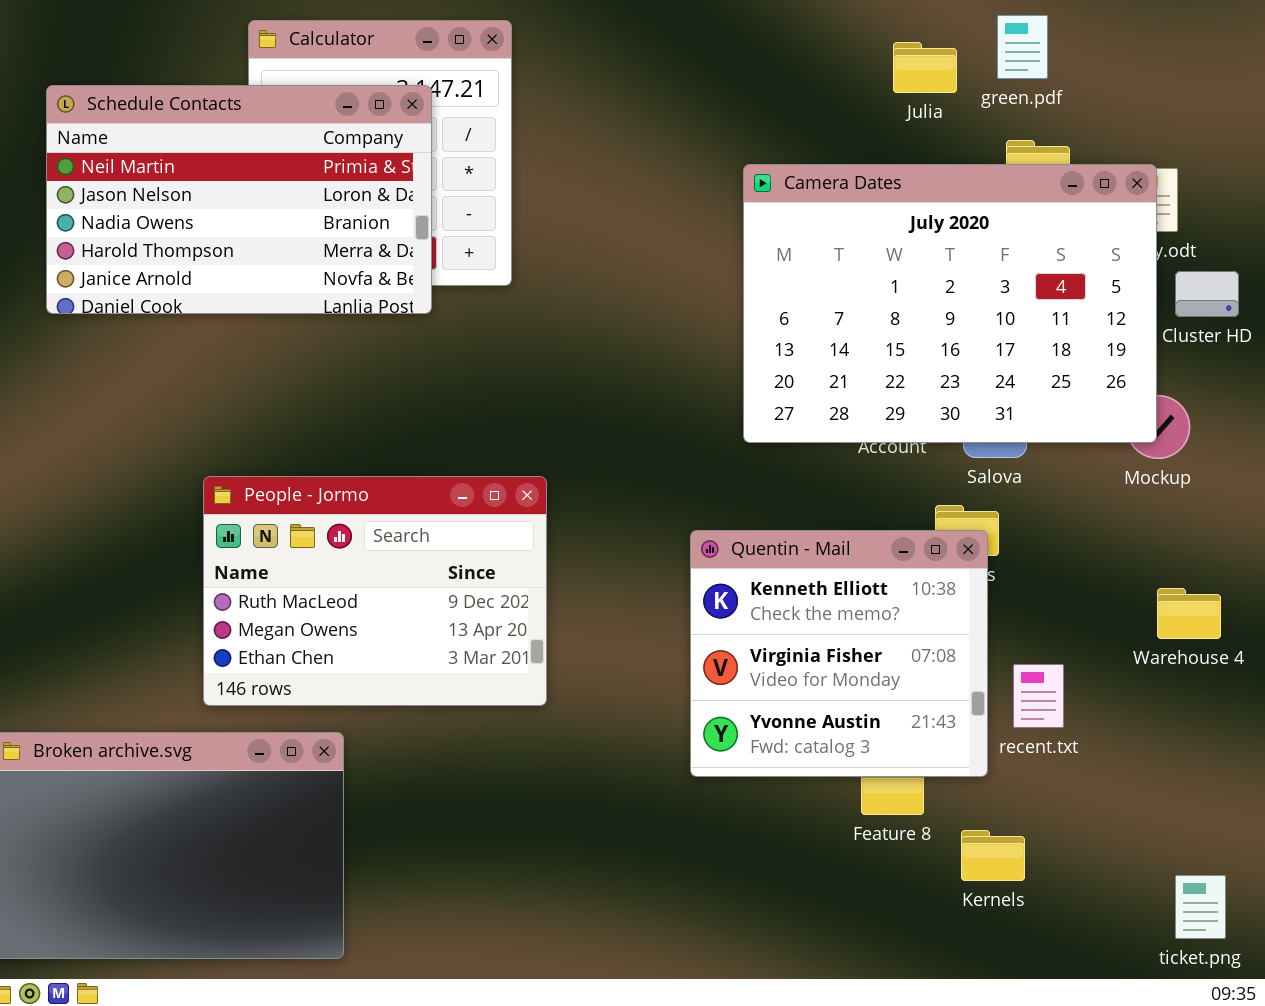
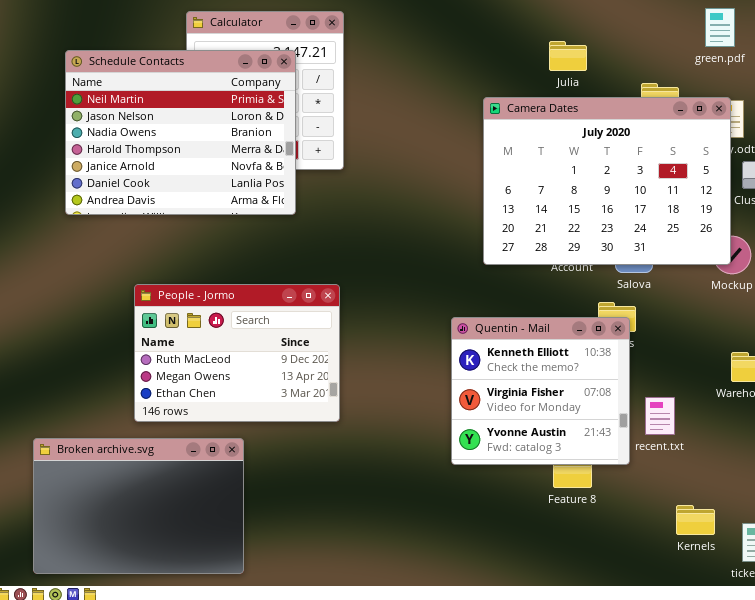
green.pdf: [997,15,1048,79] -> [705,8,735,47], moved
Julia: [893,42,957,93] -> [549,41,587,71], moved
Schedule Contacts: [46,85,432,314] -> [65,50,296,215], resized
People - Jormo: [203,476,547,706] -> [134,284,340,422], moved
Kernels: [961,830,1025,881] -> [676,505,715,535], moved

